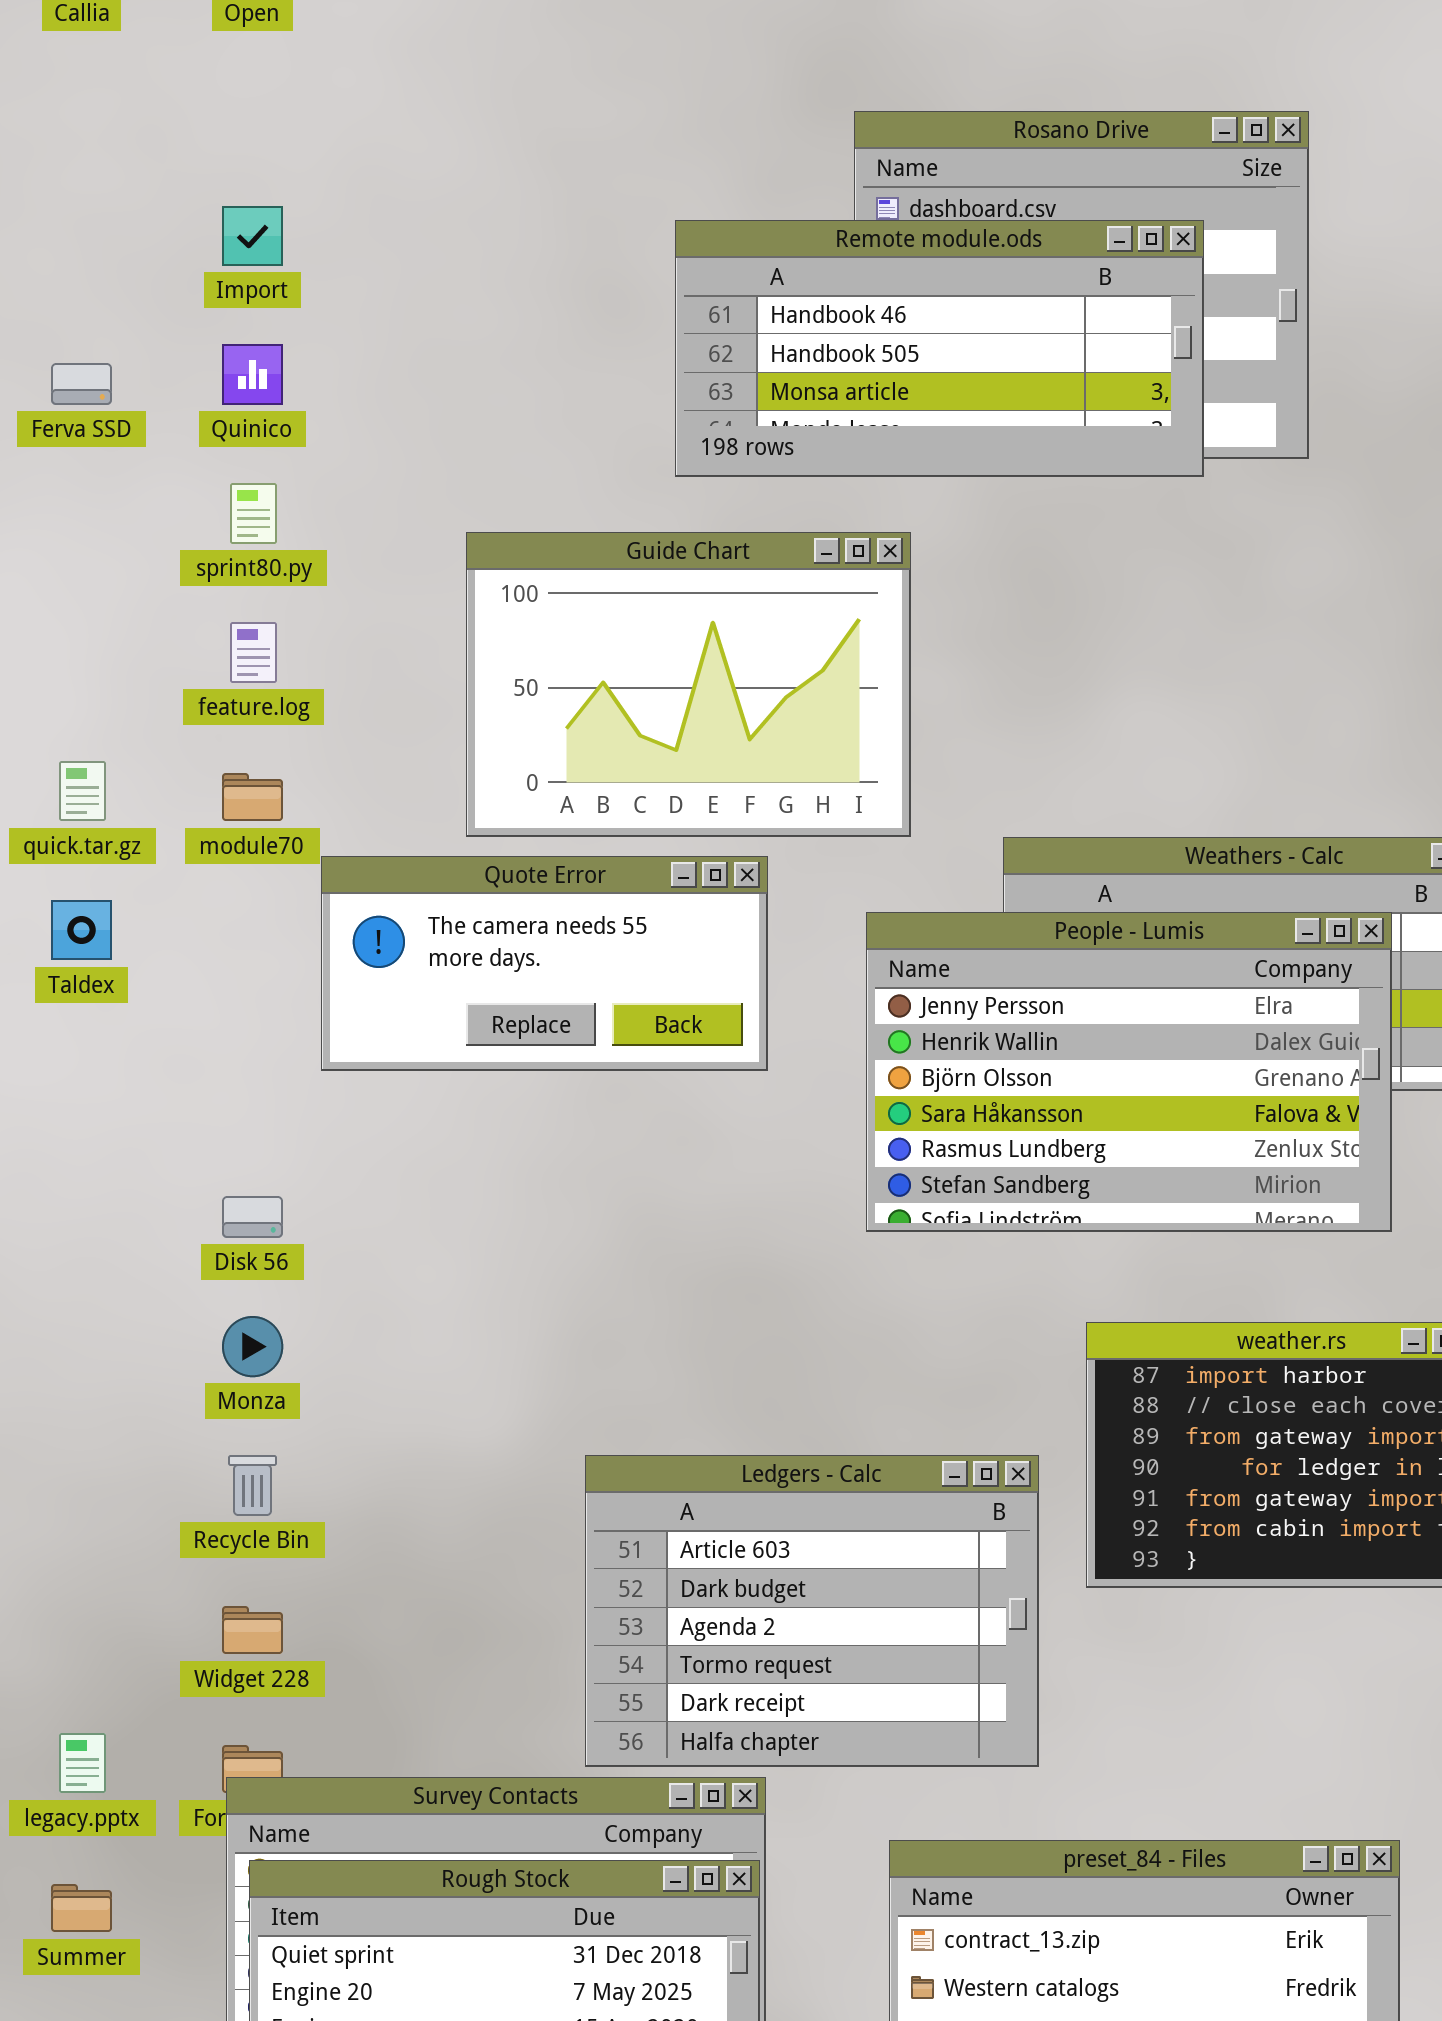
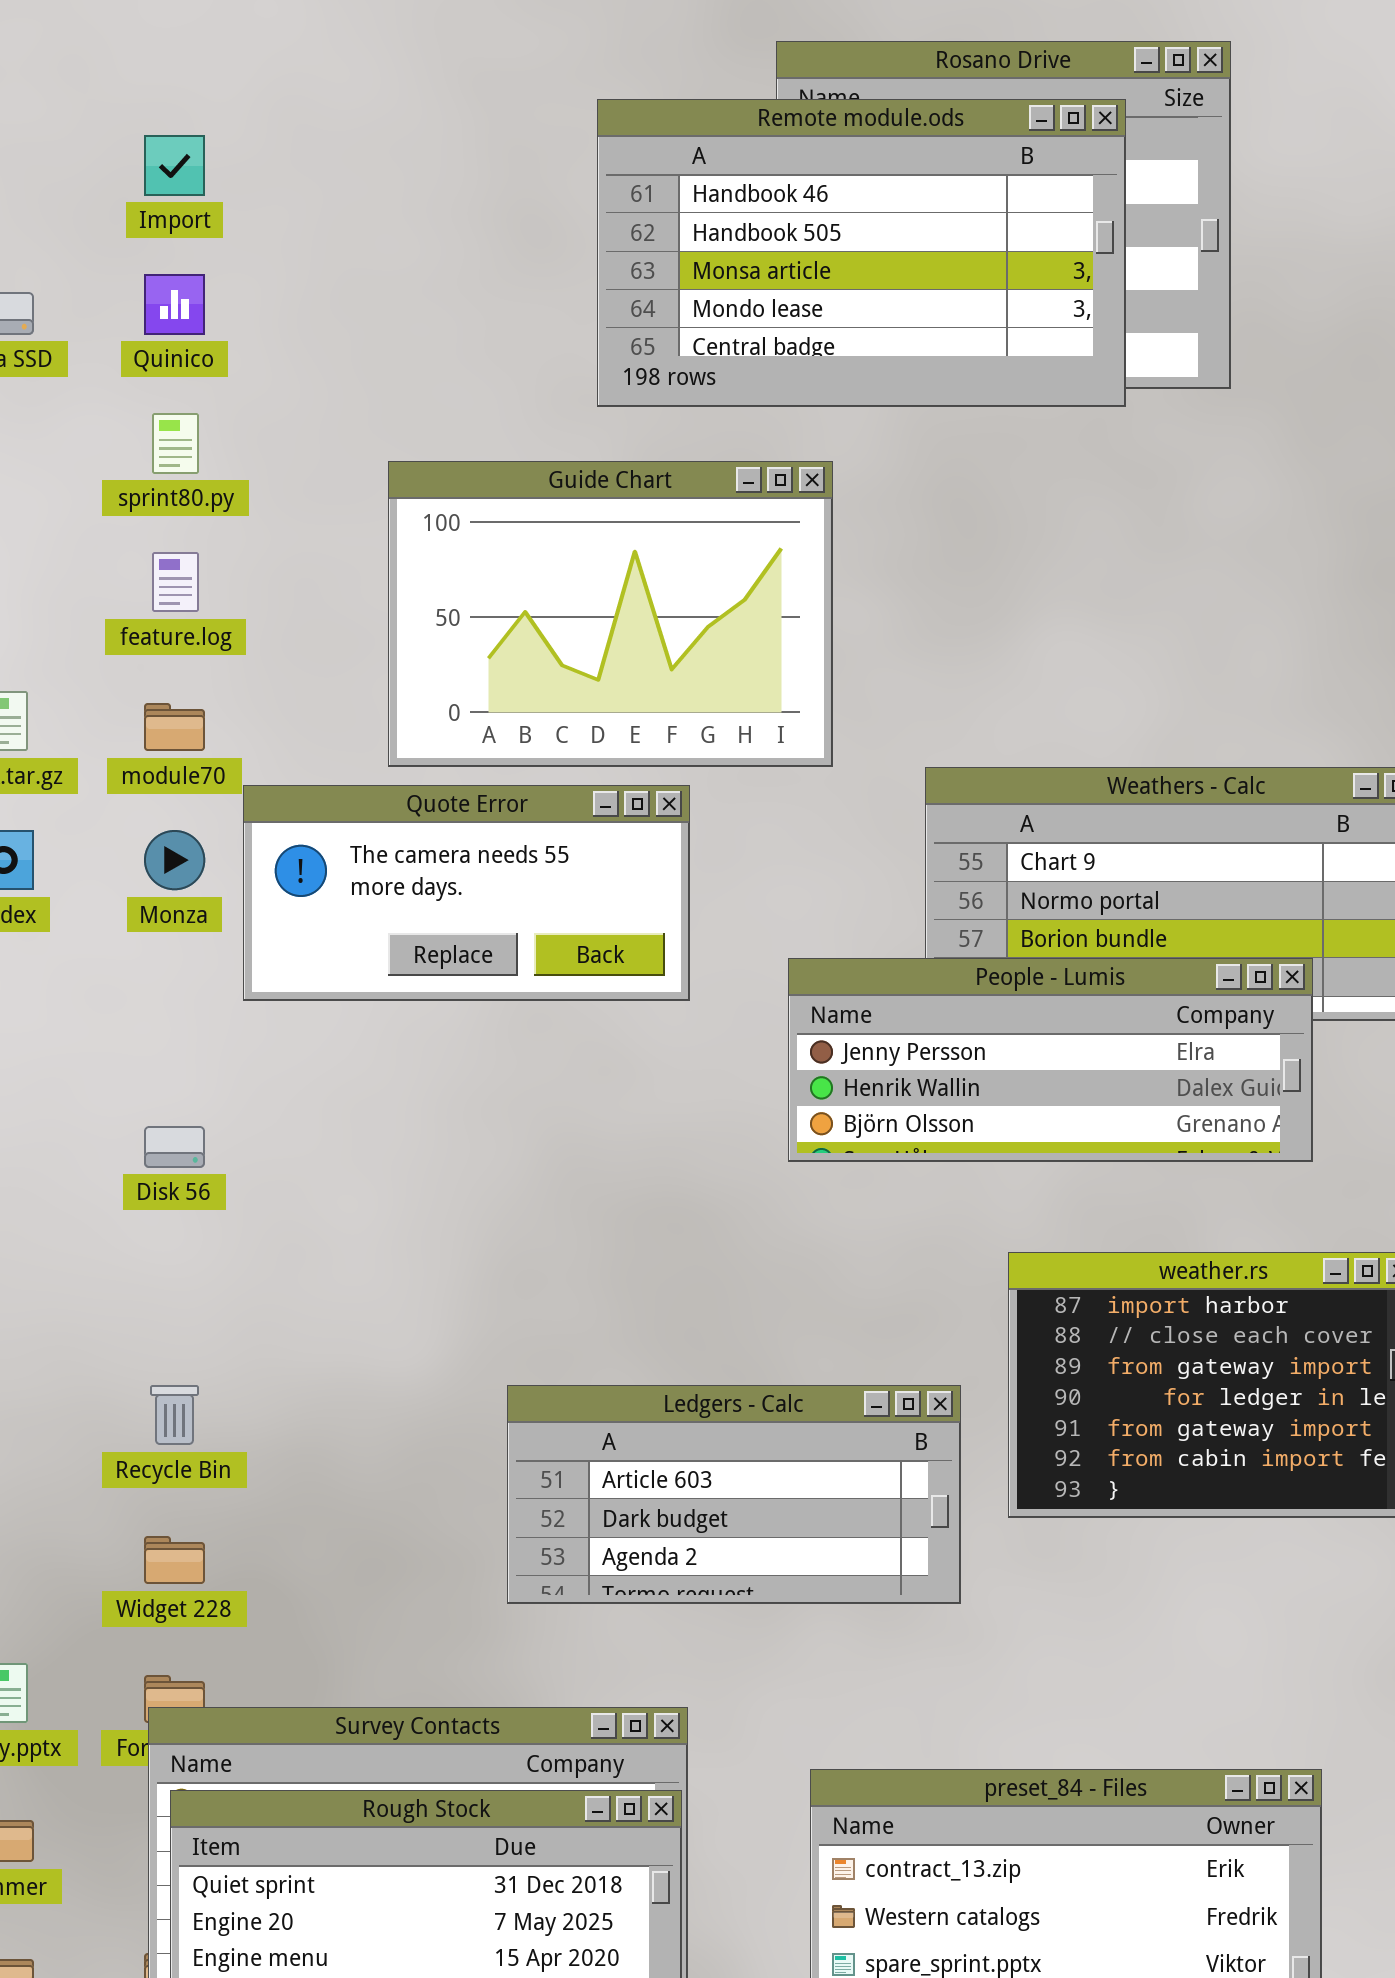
Remote module.ods: [675,220,1204,477] -> [597,99,1126,407], resized
People - Lumis: [866,912,1392,1232] -> [788,958,1313,1162], resized
Monza: [222,1316,283,1377] -> [144,830,205,890], moved
Ledgers - Calc: [585,1455,1039,1767] -> [507,1385,961,1604], resized

